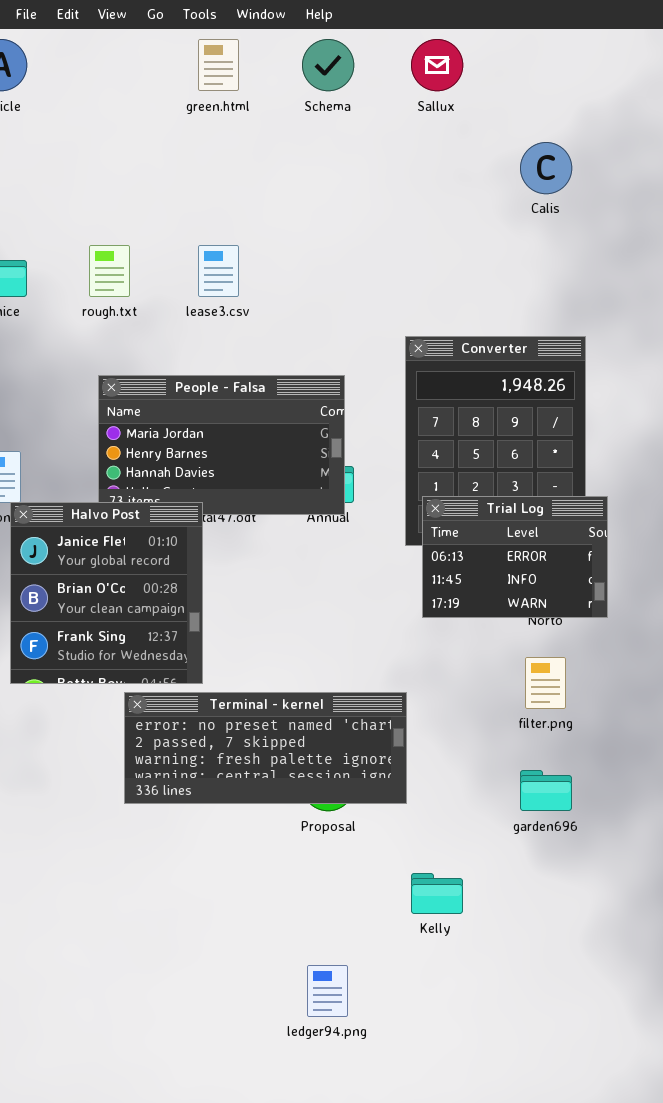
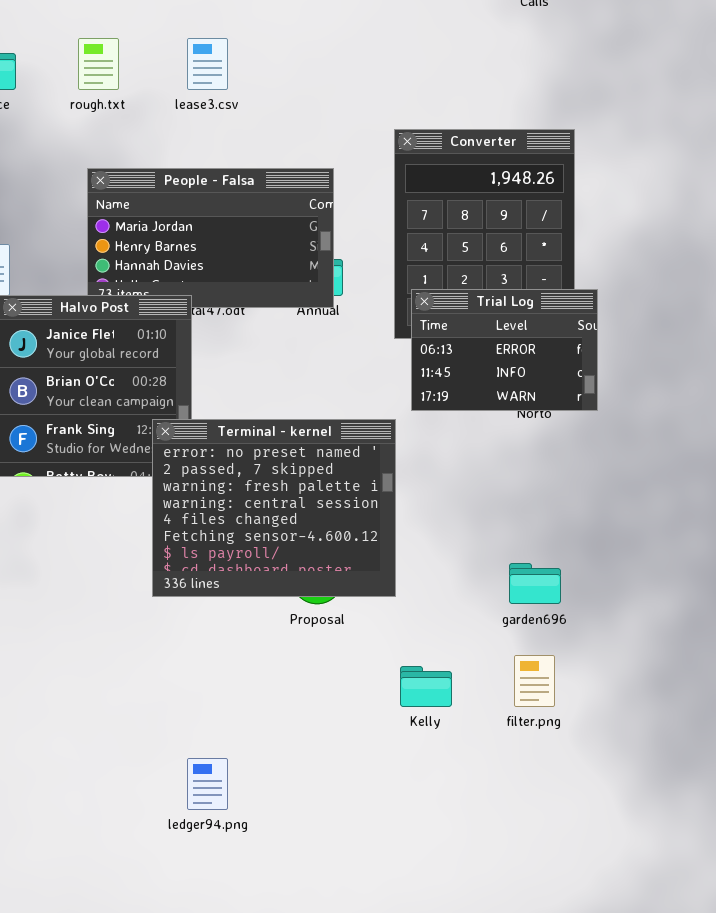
filter.png: [525,657,566,709] -> [514,655,555,707], moved
Terminal - kernel: [124,692,407,804] -> [152,419,396,597], resized
ledger94.png: [307,965,348,1017] -> [187,758,228,810], moved

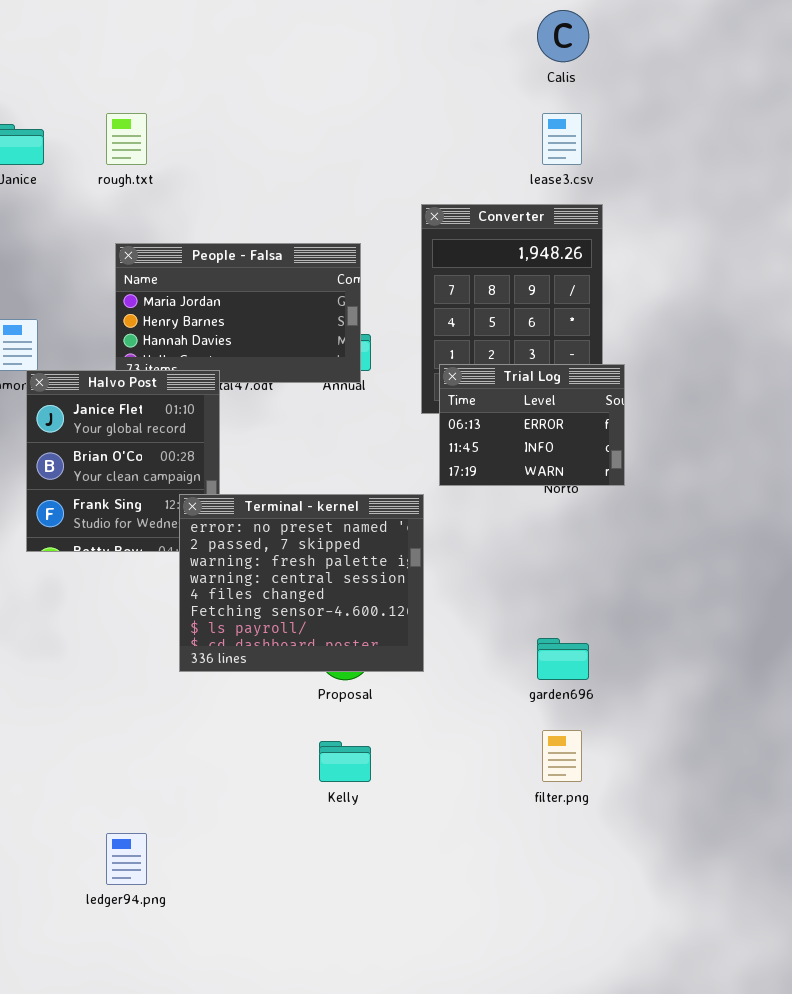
lease3.csv: [187,38,228,90] -> [542,113,582,165], moved
Kelly: [400,666,452,707] -> [319,741,371,782], moved
ledger94.png: [187,758,228,810] -> [106,833,147,885], moved

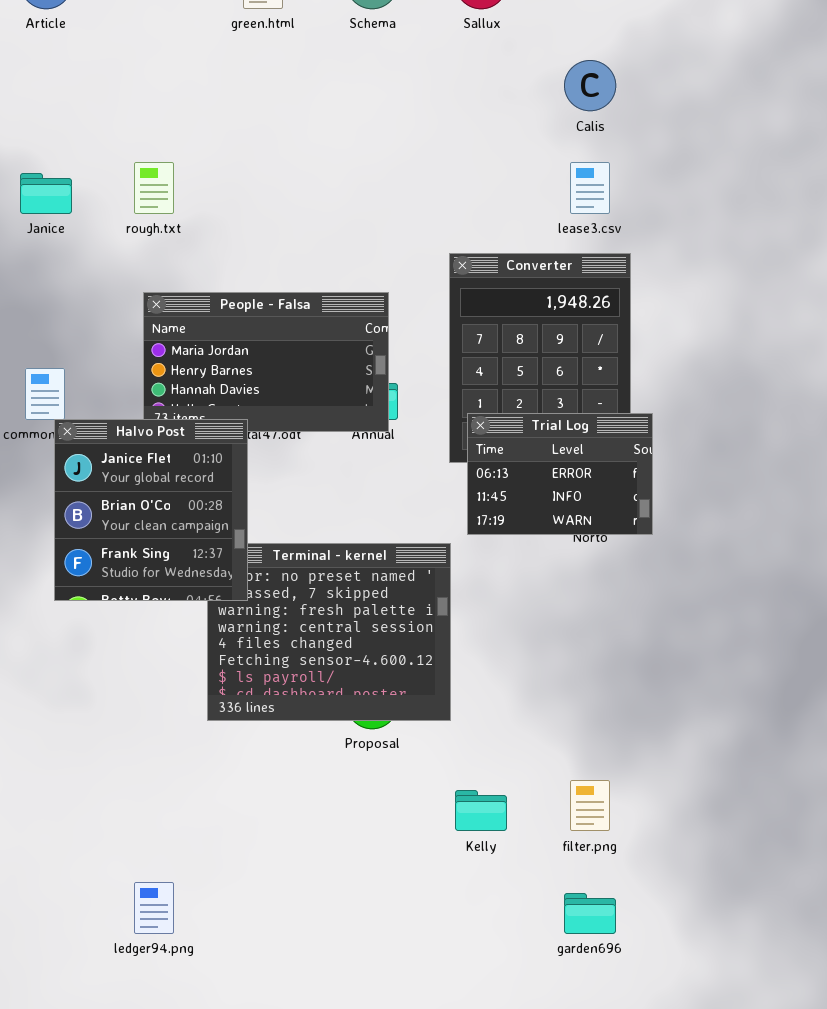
Halvo Post: [26,370,220,552] -> [54,419,248,601], raised
garden696: [537,638,589,680] -> [564,893,616,934], moved
Kelly: [319,741,371,782] -> [455,790,507,831], moved

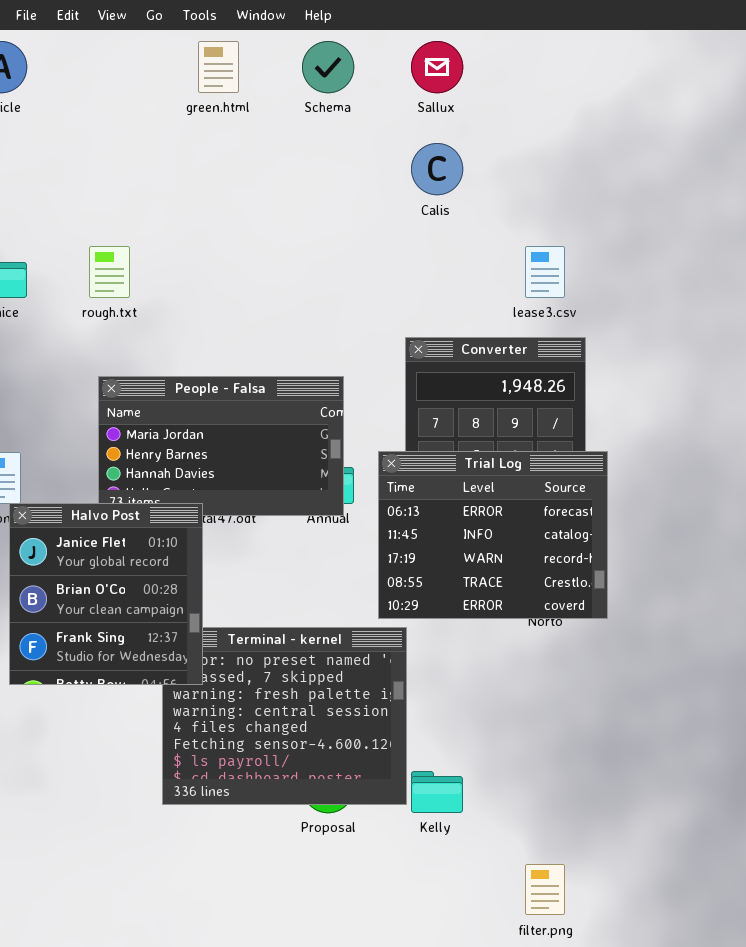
Calis: [564,60,616,111] -> [411,143,463,195], moved
Trial Log: [467,413,653,535] -> [378,451,608,619], resized
Kelly: [455,790,507,831] -> [411,771,463,813], moved

